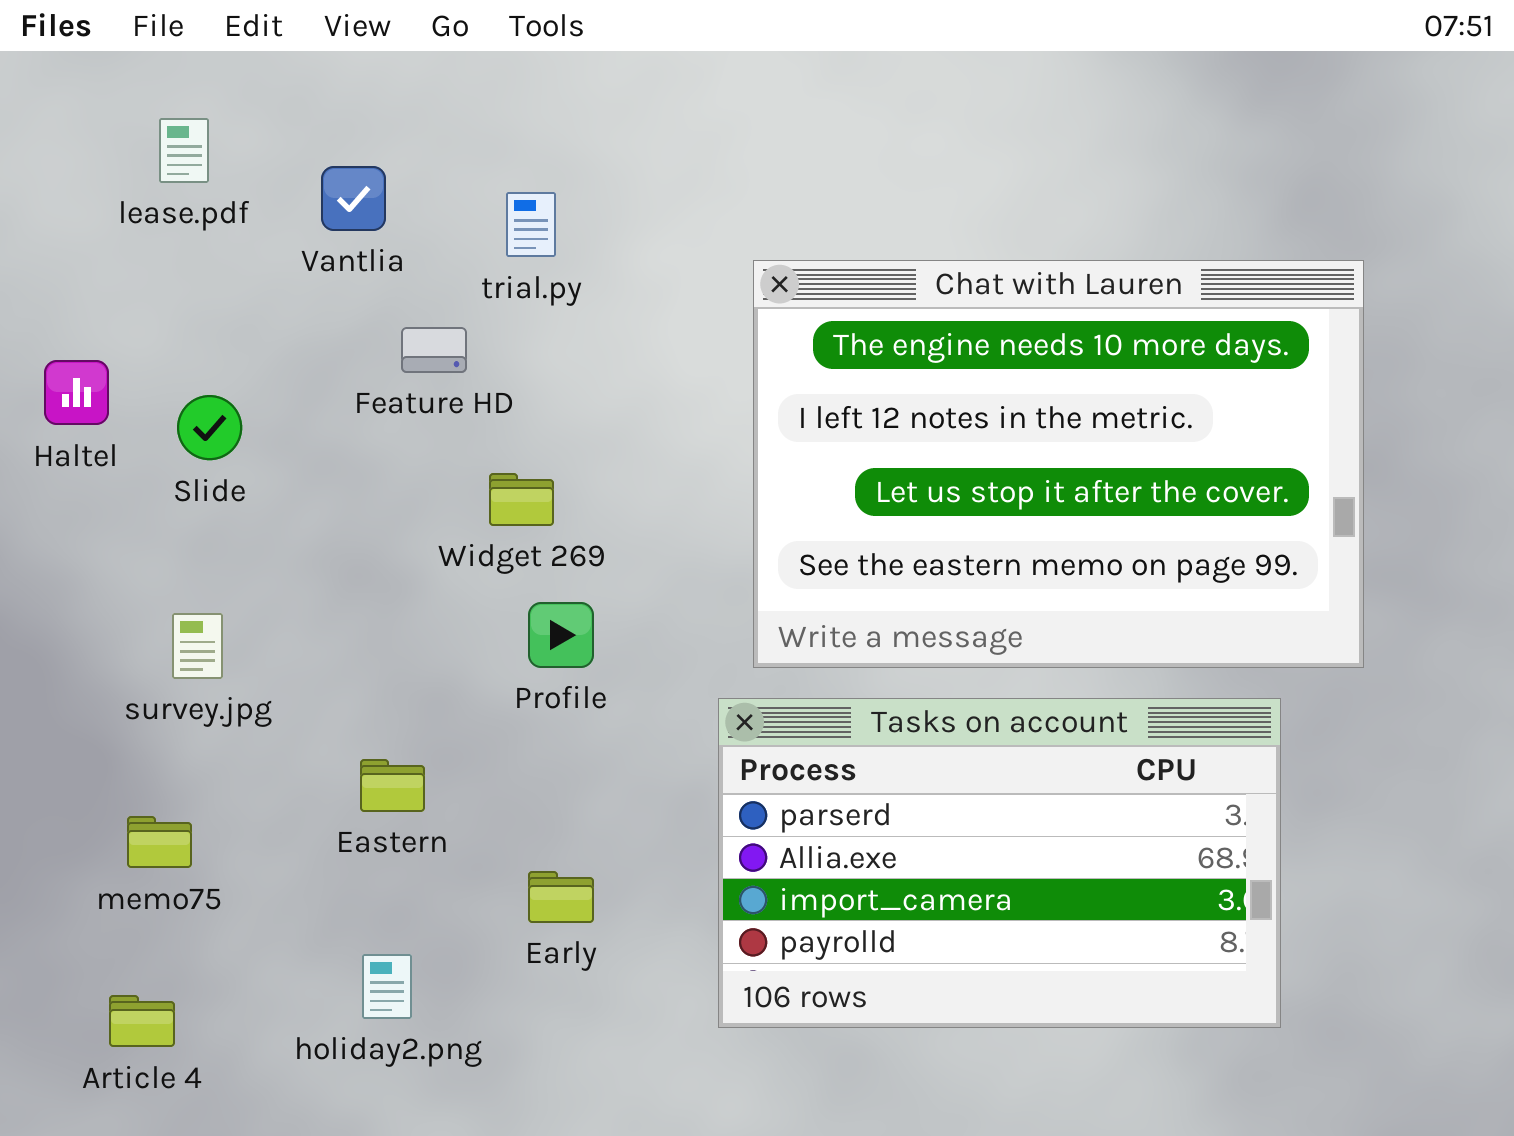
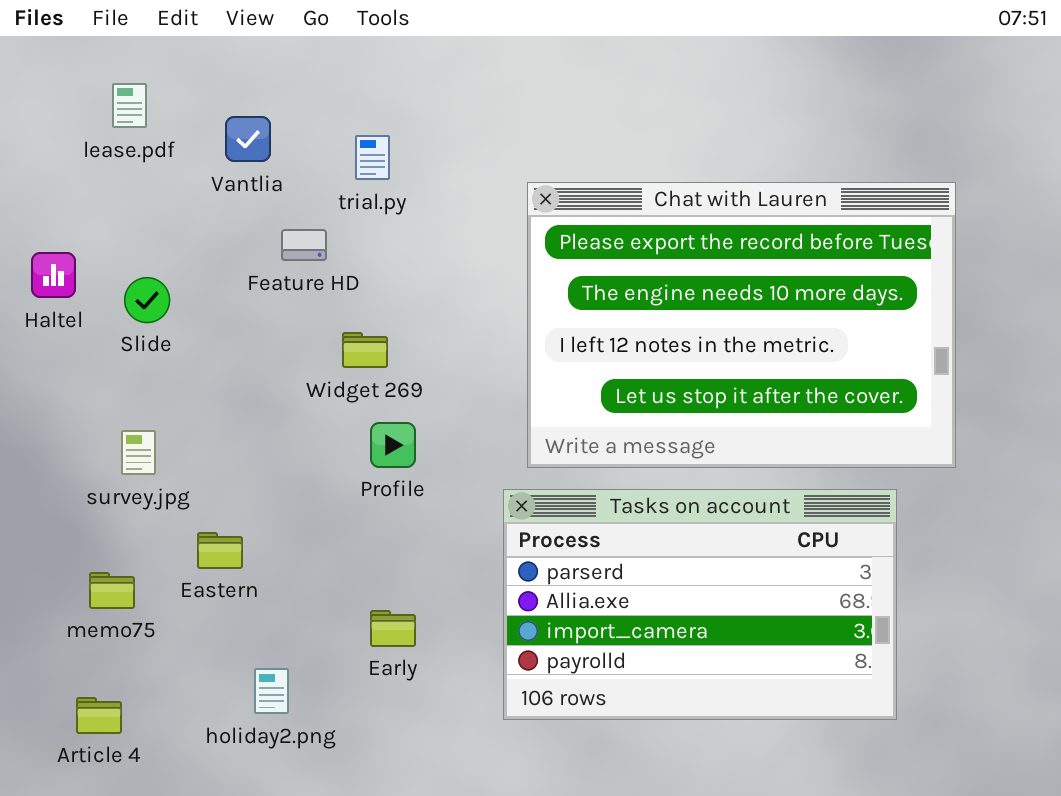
Chat with Lauren: [753,260,1364,668] -> [527,182,956,468], scrolled up 1 row
Eastern: [360,759,425,812] -> [197,532,243,569], moved

